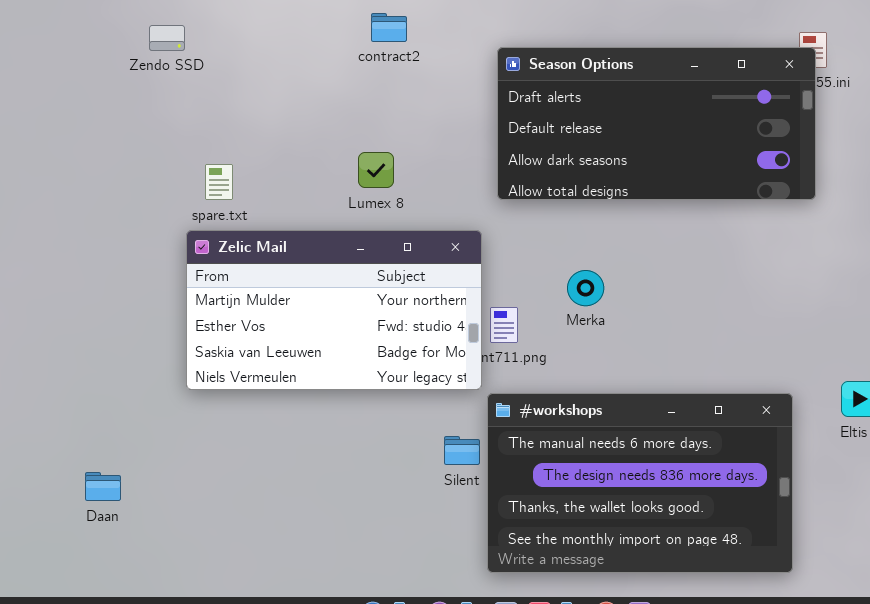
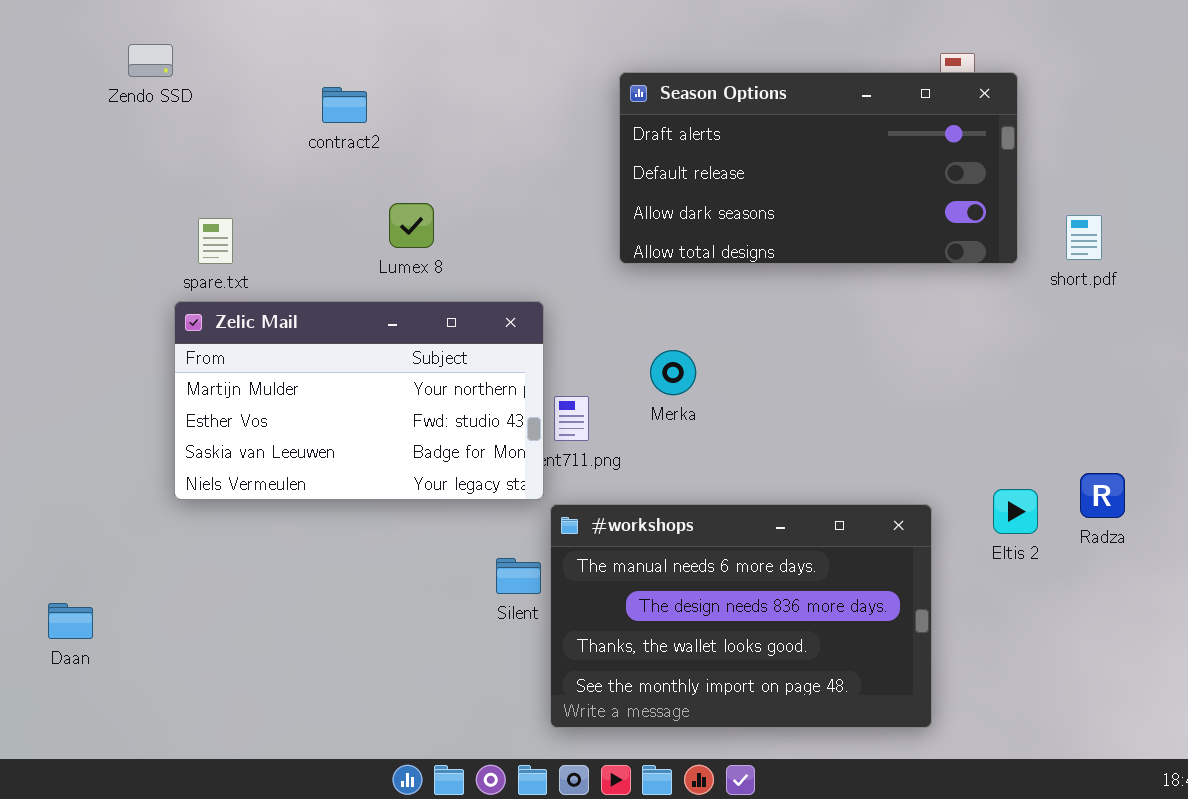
contract2: [371,13,407,42] -> [322,87,367,123], moved
Season Options: [497,47,816,200] -> [619,72,1018,264], moved

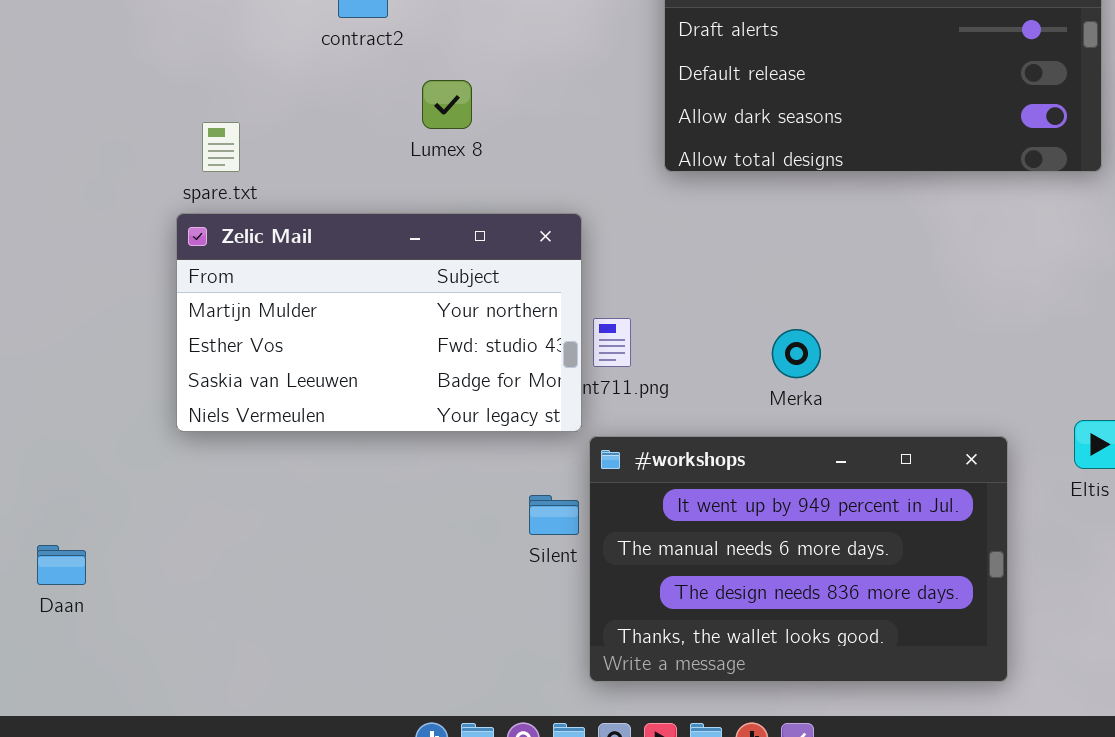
Lumex 8: [389,203,434,248] -> [422,80,472,129], moved
Merka: [650,350,696,395] -> [772,329,821,378], moved
#workshops: [550,504,932,728] -> [589,436,1008,682], scrolled up 1 row

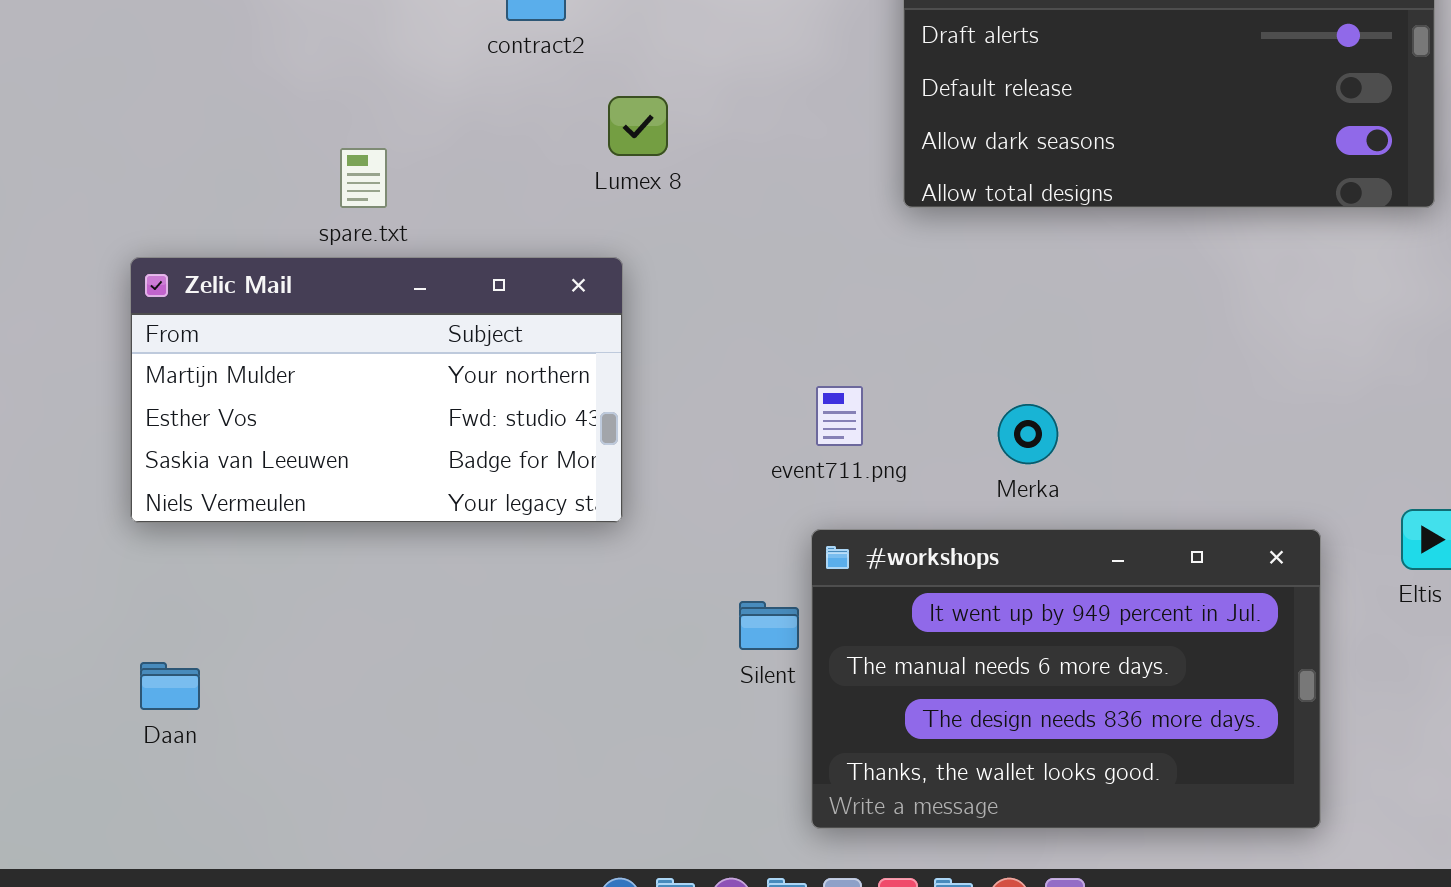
Zelic Mail: [176,213,582,432] -> [130,257,623,523], moved
Merka: [772,329,821,378] -> [998,404,1058,464], moved

